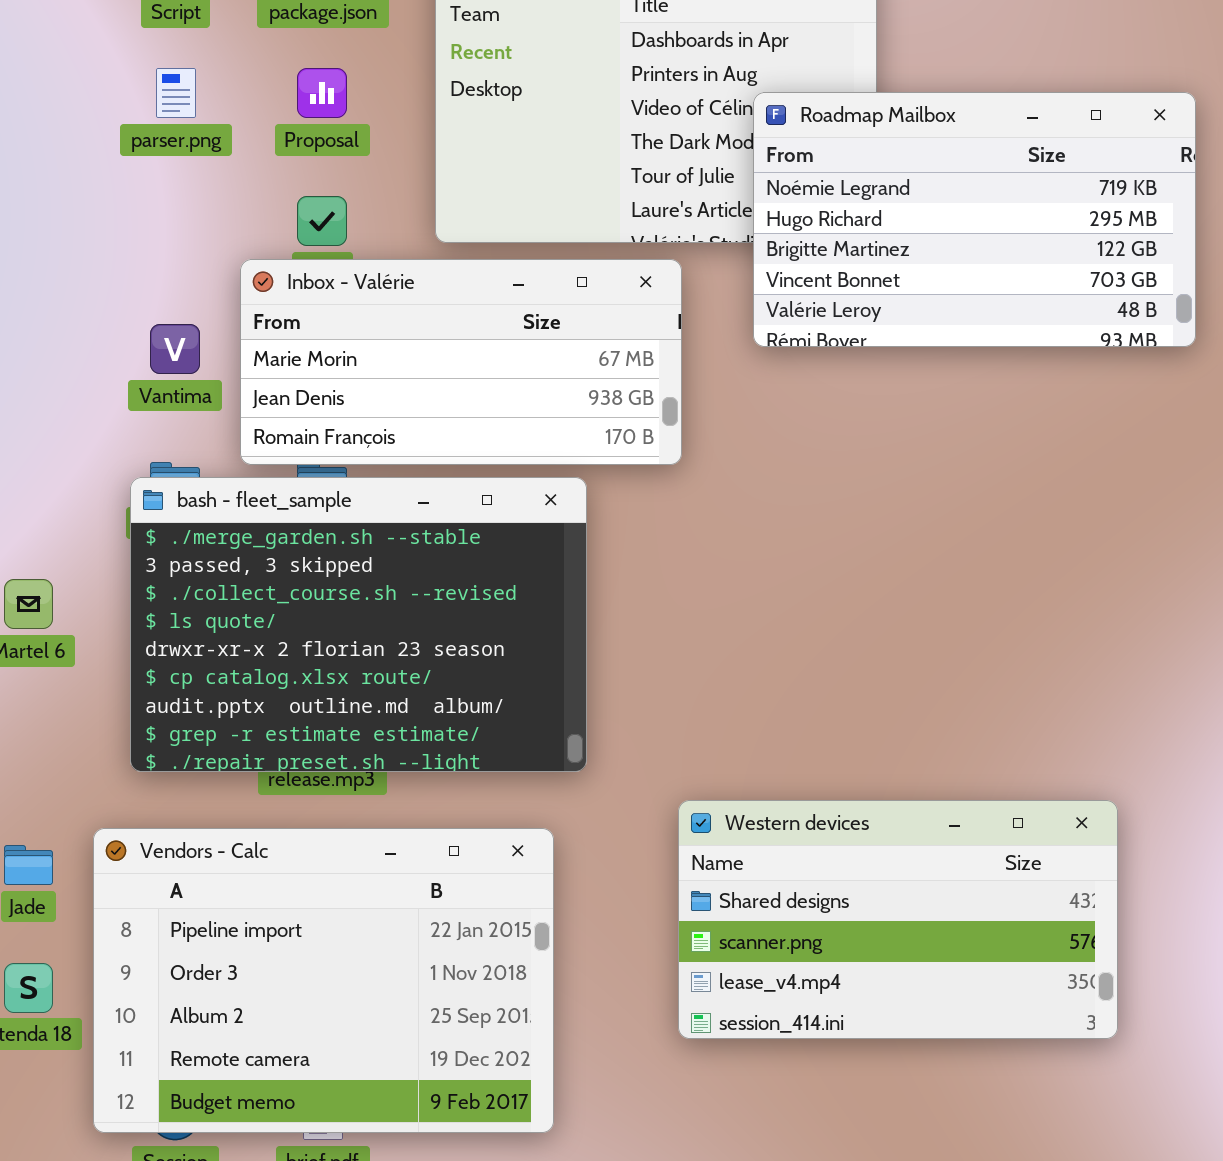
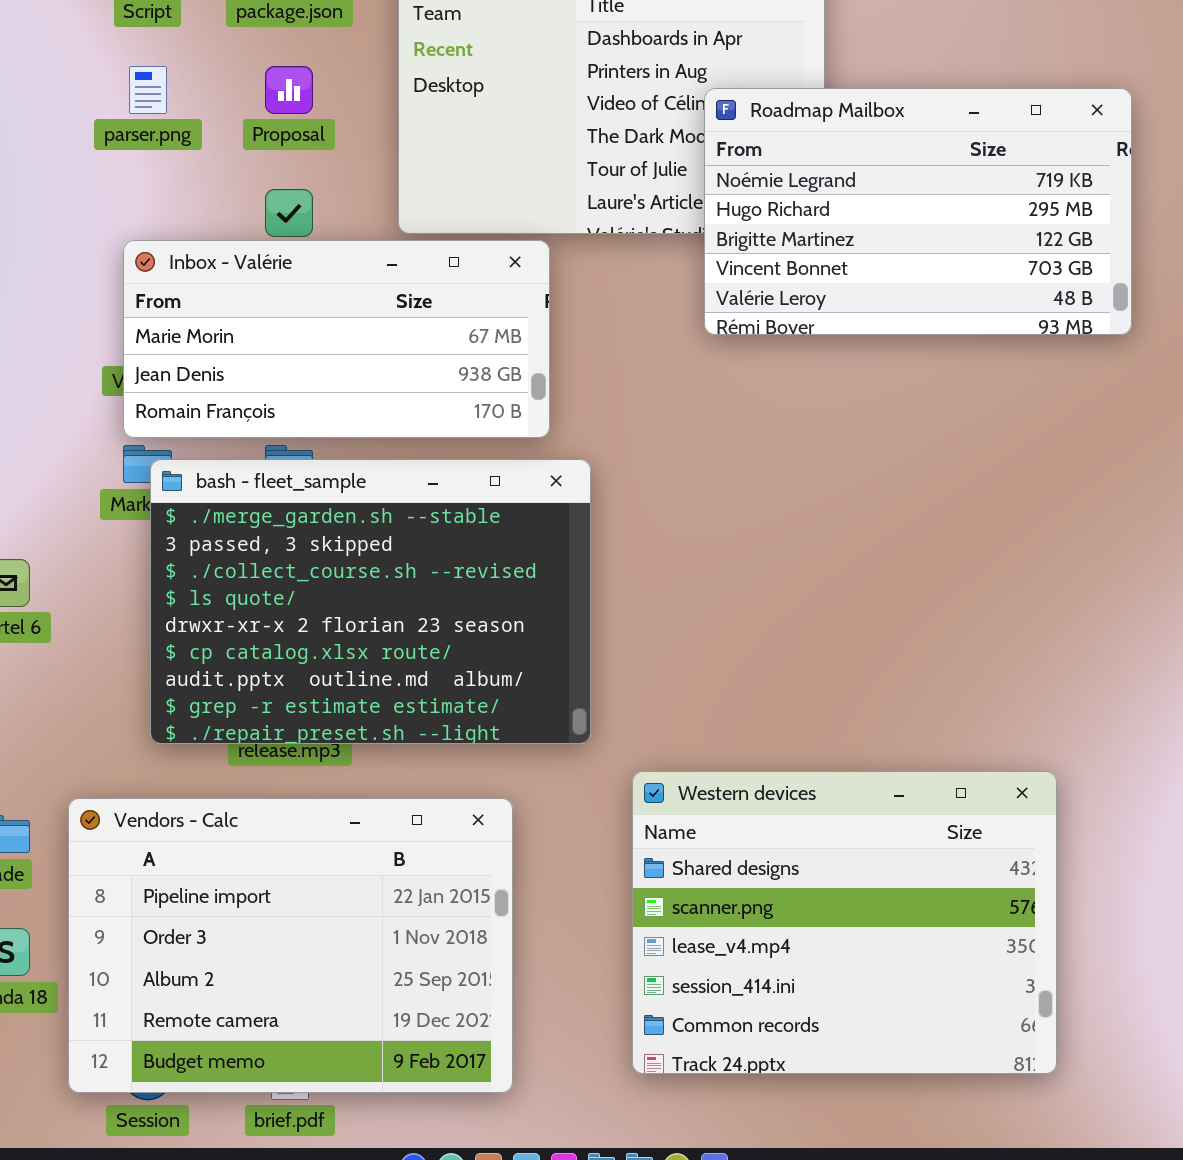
Inbox - Valérie: [240,259,682,465] -> [123,240,550,438], moved
bash - fleet_sample: [130,477,587,772] -> [150,459,591,744], moved
Western devices: [678,800,1118,1039] -> [632,771,1057,1074], resized

